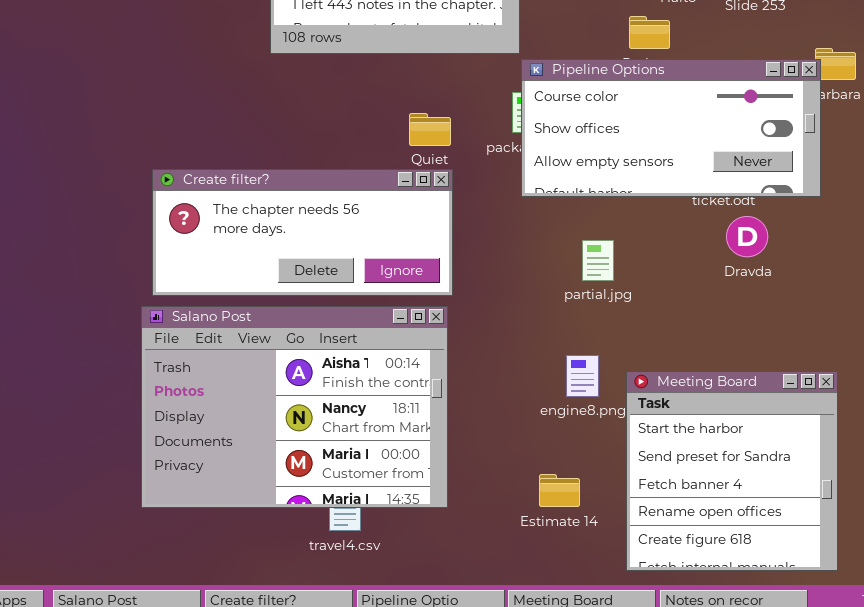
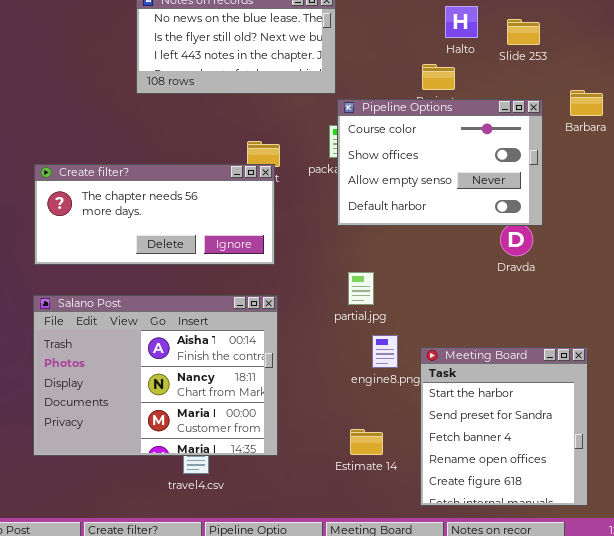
Pipeline Options: [521,59,821,197] -> [337,99,543,226], resized
Create filter?: [152,169,453,296] -> [34,164,275,265], moved
partial.jpg: [582,240,614,281] -> [348,272,374,305], moved

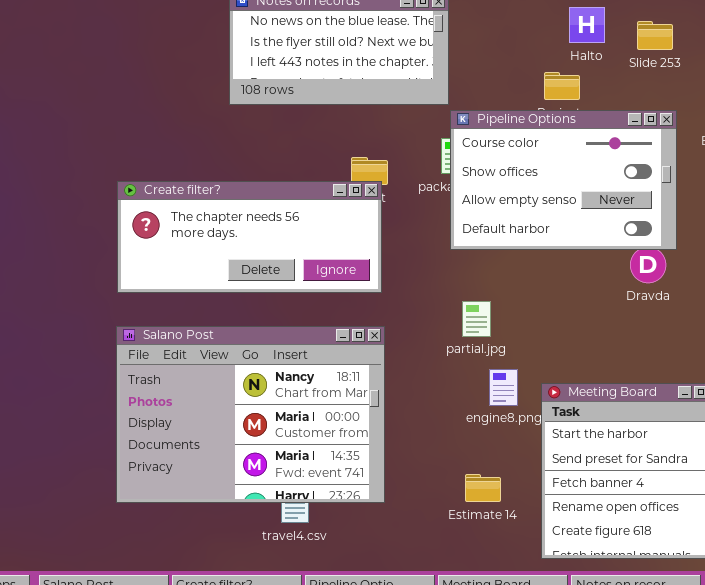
Salano Post: [33,295,278,456] -> [116,326,385,503], scrolled down 1 row

